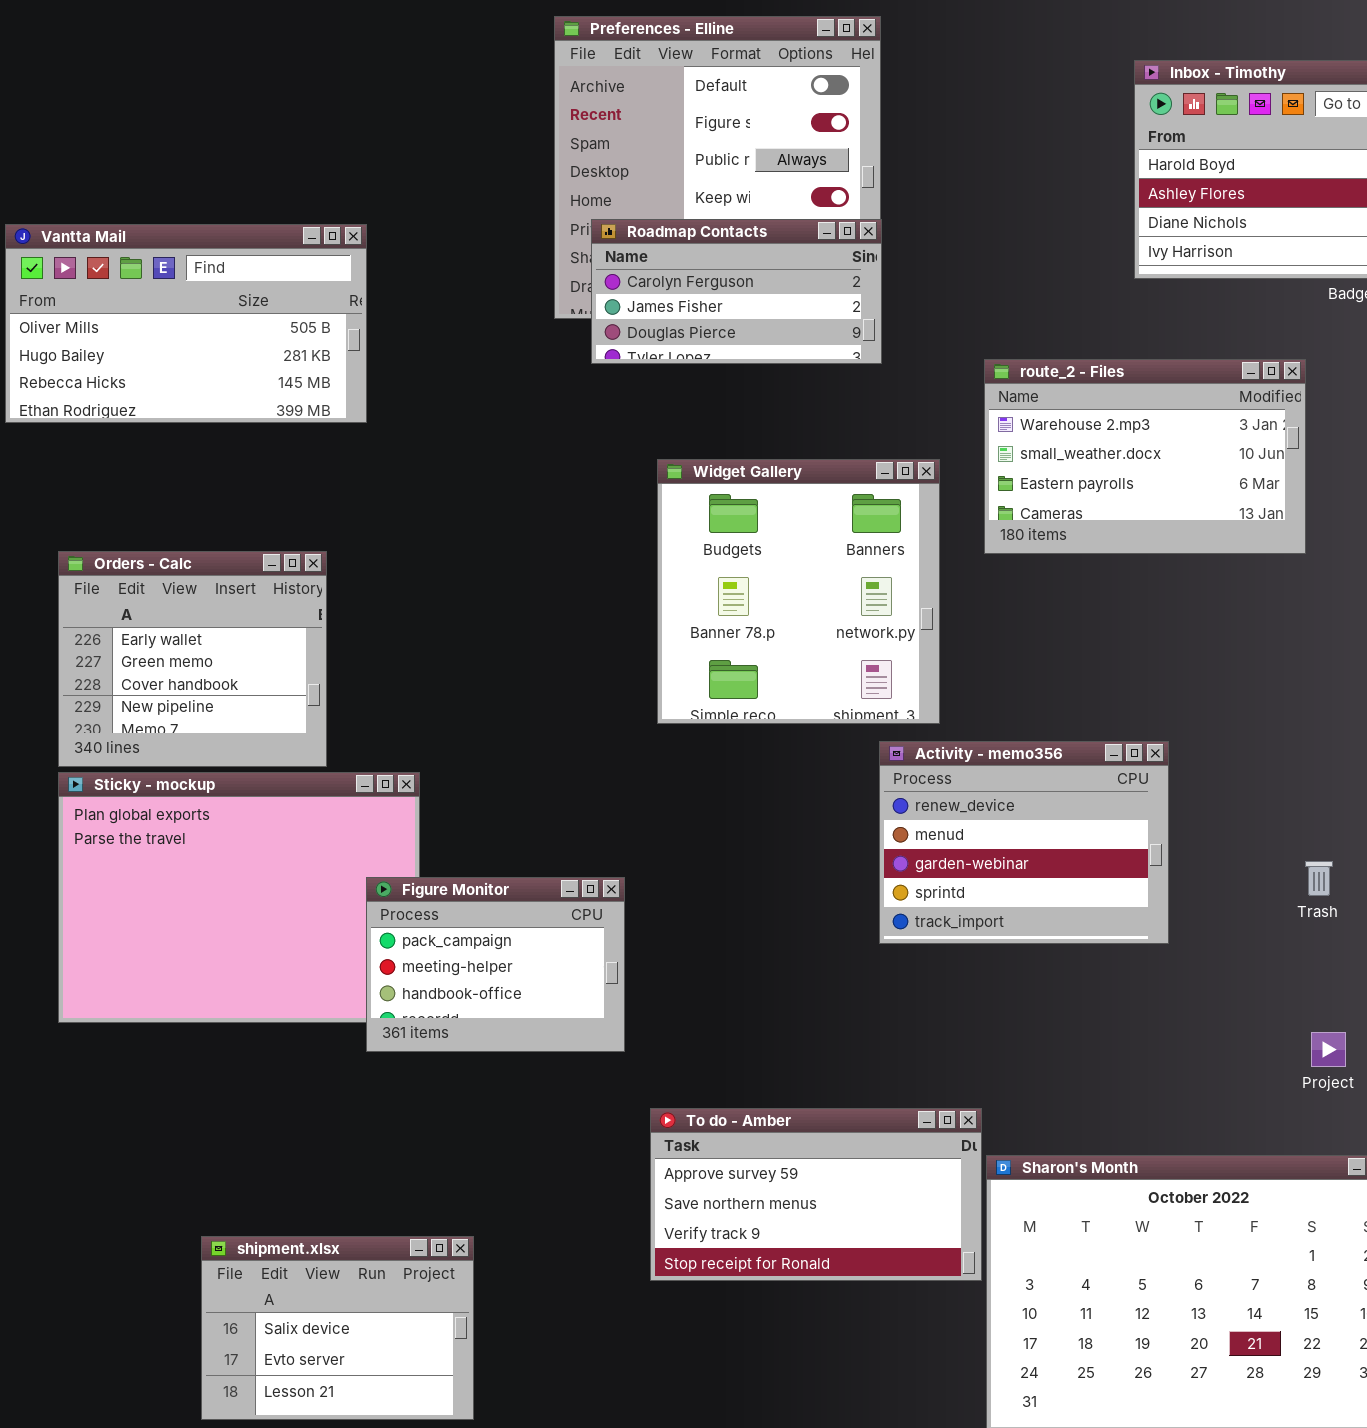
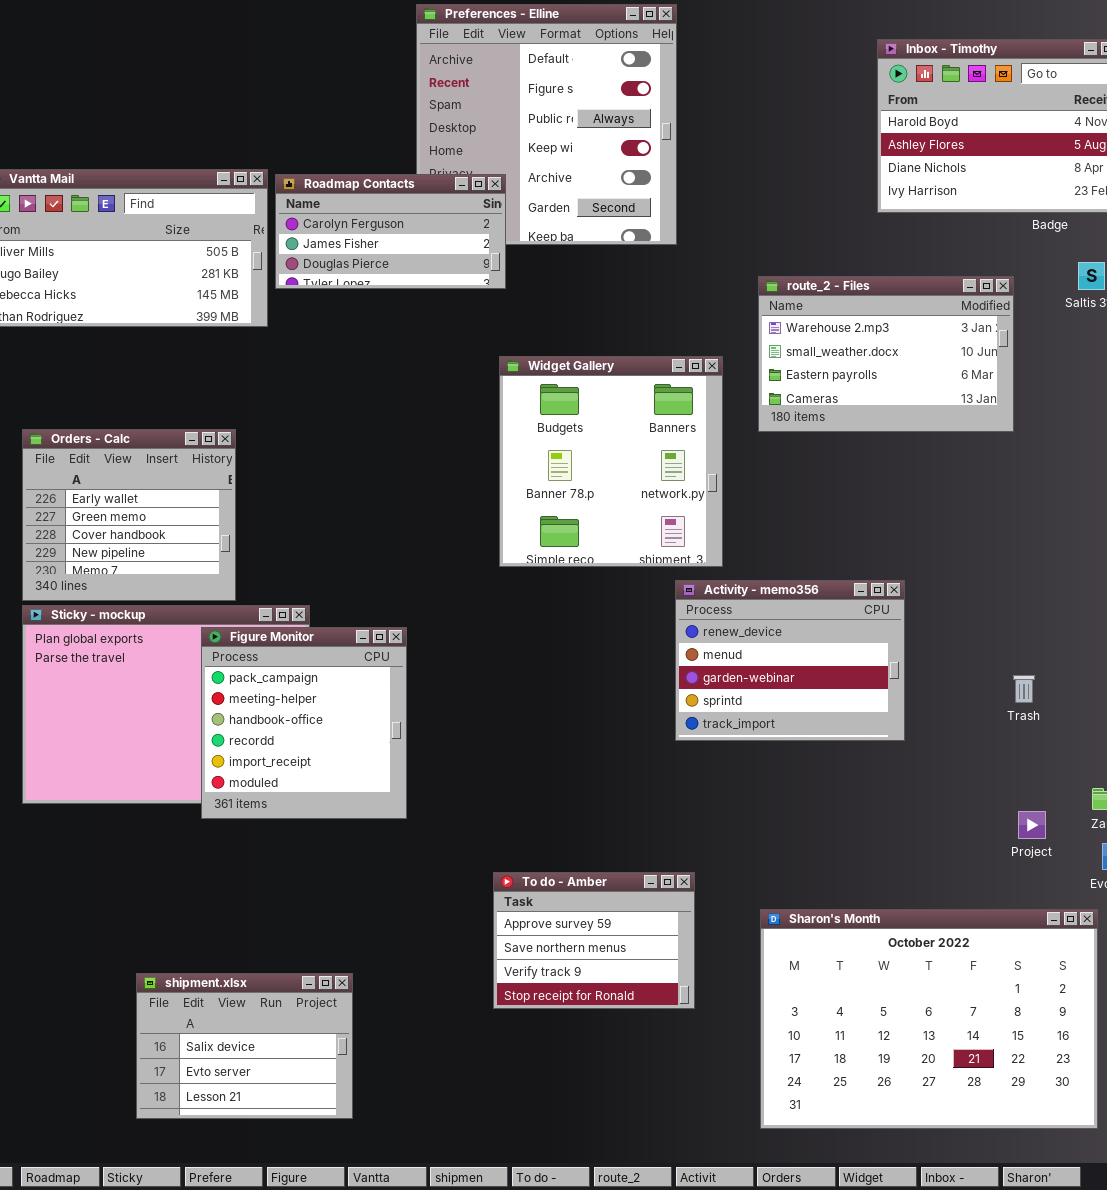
Roadmap Contacts: [591,219,882,364] -> [275,174,506,289], moved
Figure Monitor: [366,877,625,1052] -> [201,627,407,819], moved, resized
To do - Amber: [650,1108,982,1281] -> [493,872,695,1009], resized

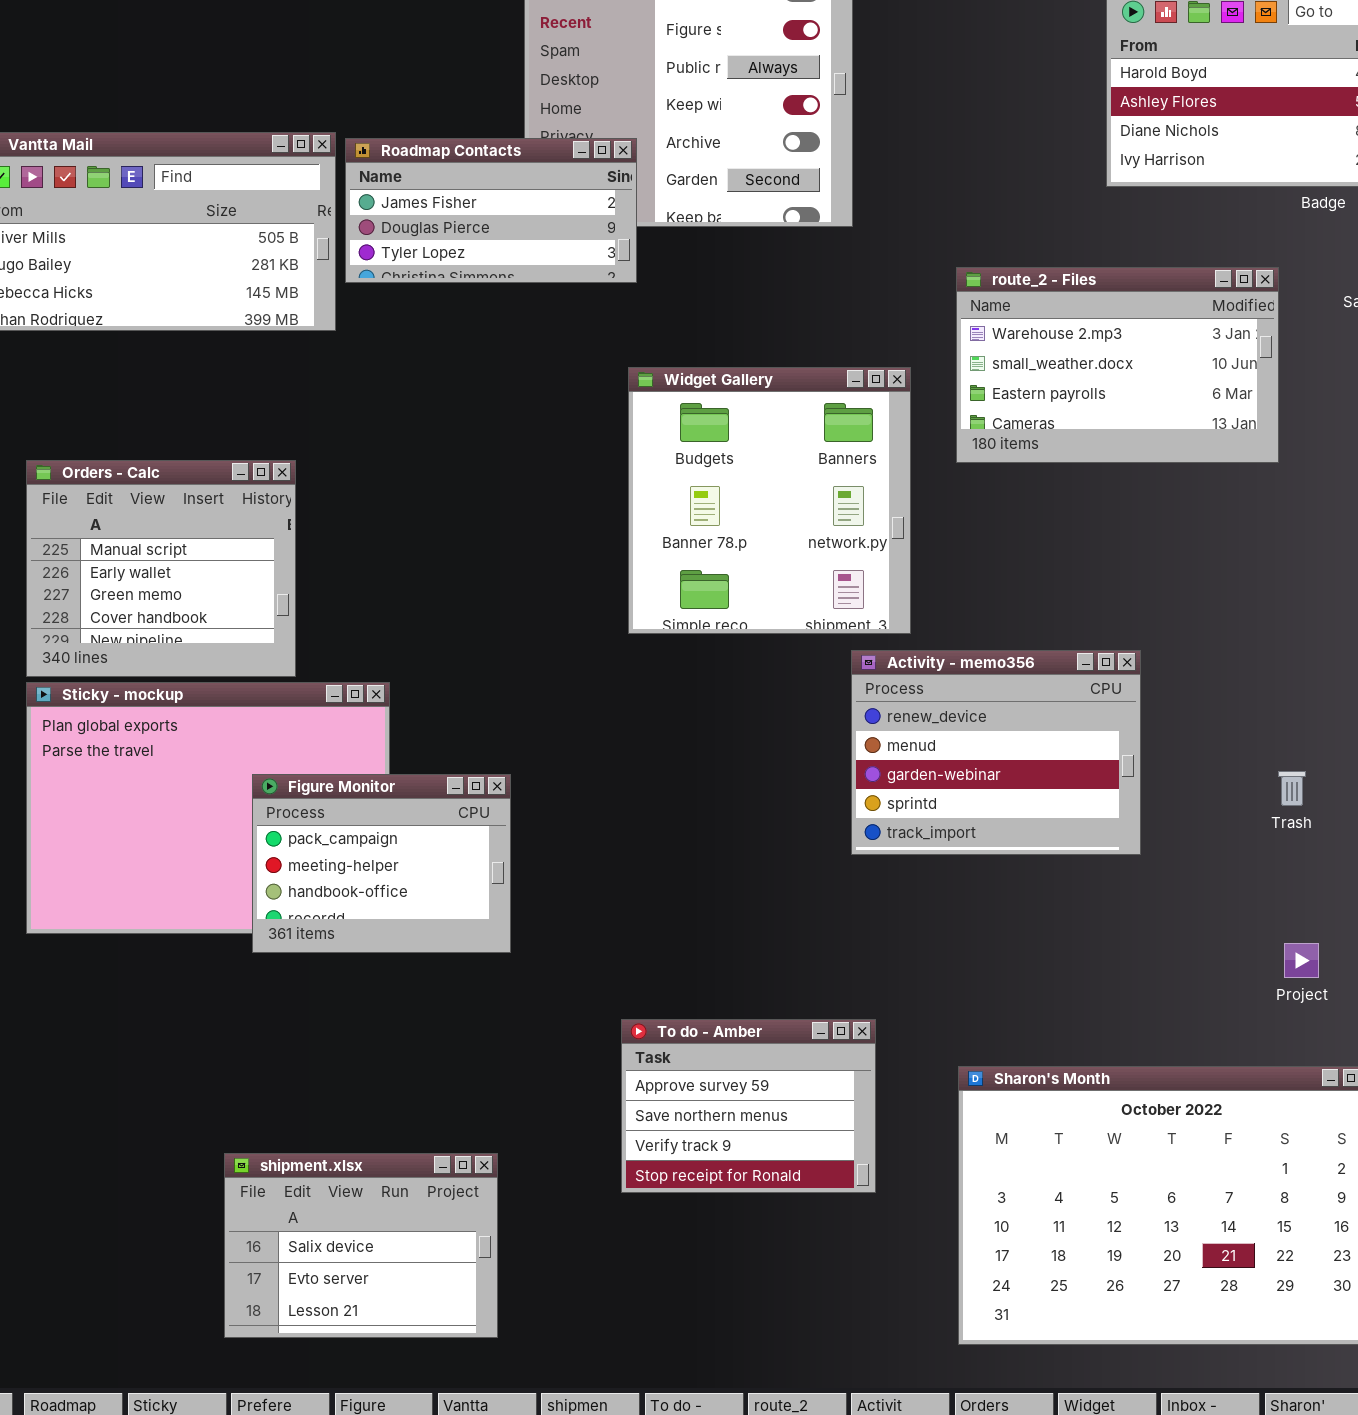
Roadmap Contacts: [275,174,506,289] -> [345,138,637,283], scrolled down 1 row
Orders - Calc: [22,429,236,601] -> [26,460,296,677], scrolled up 1 row
Figure Monitor: [201,627,407,819] -> [252,774,511,953], resized
shipment.xlsx: [136,973,353,1119] -> [224,1153,498,1338], moved

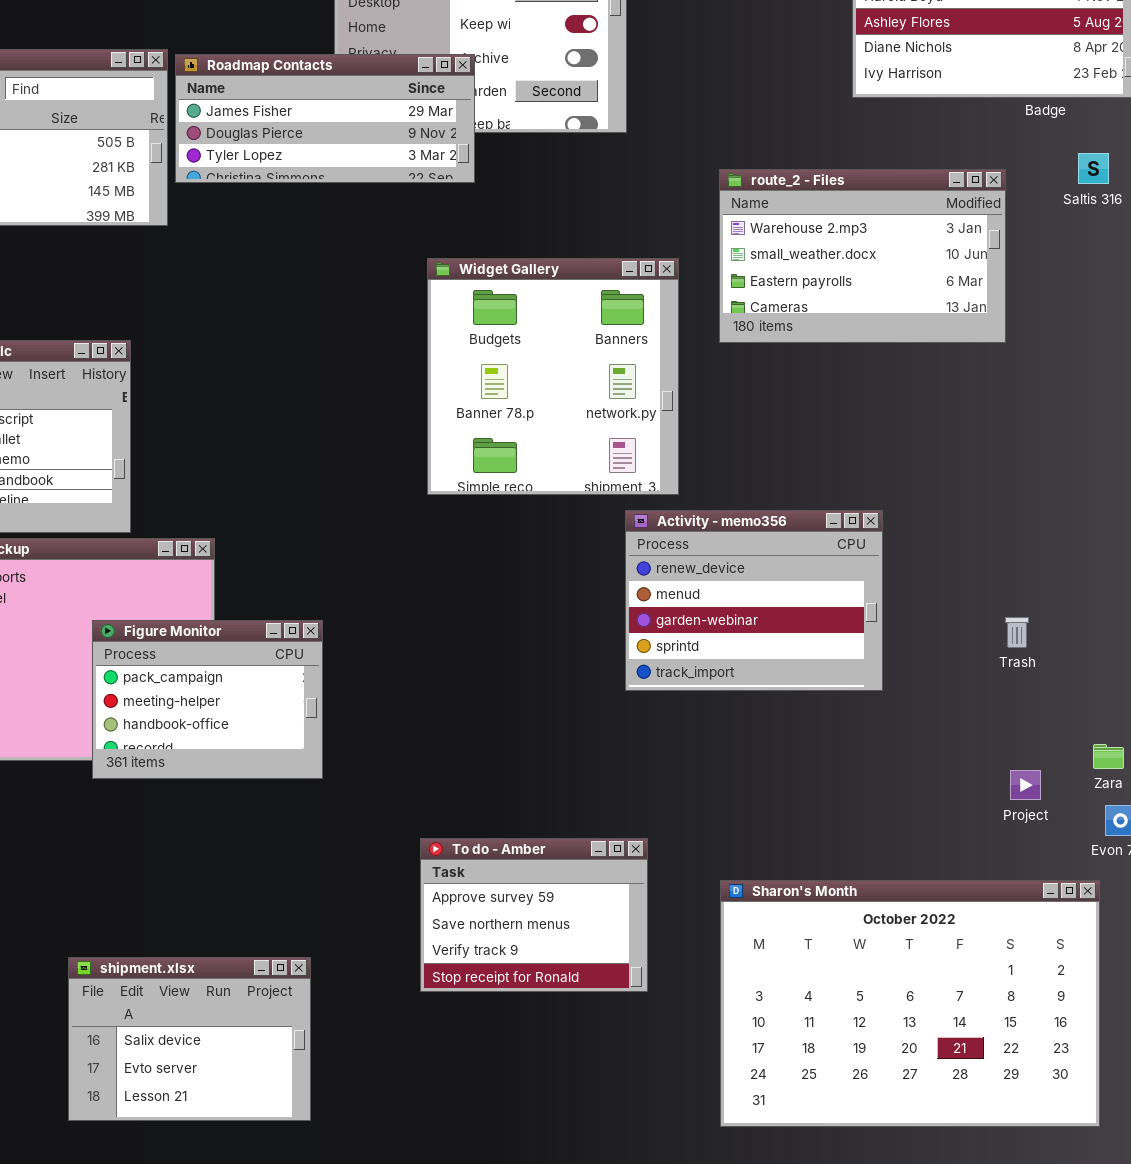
Roadmap Contacts: [345,138,637,283] -> [175,54,475,183], resized

